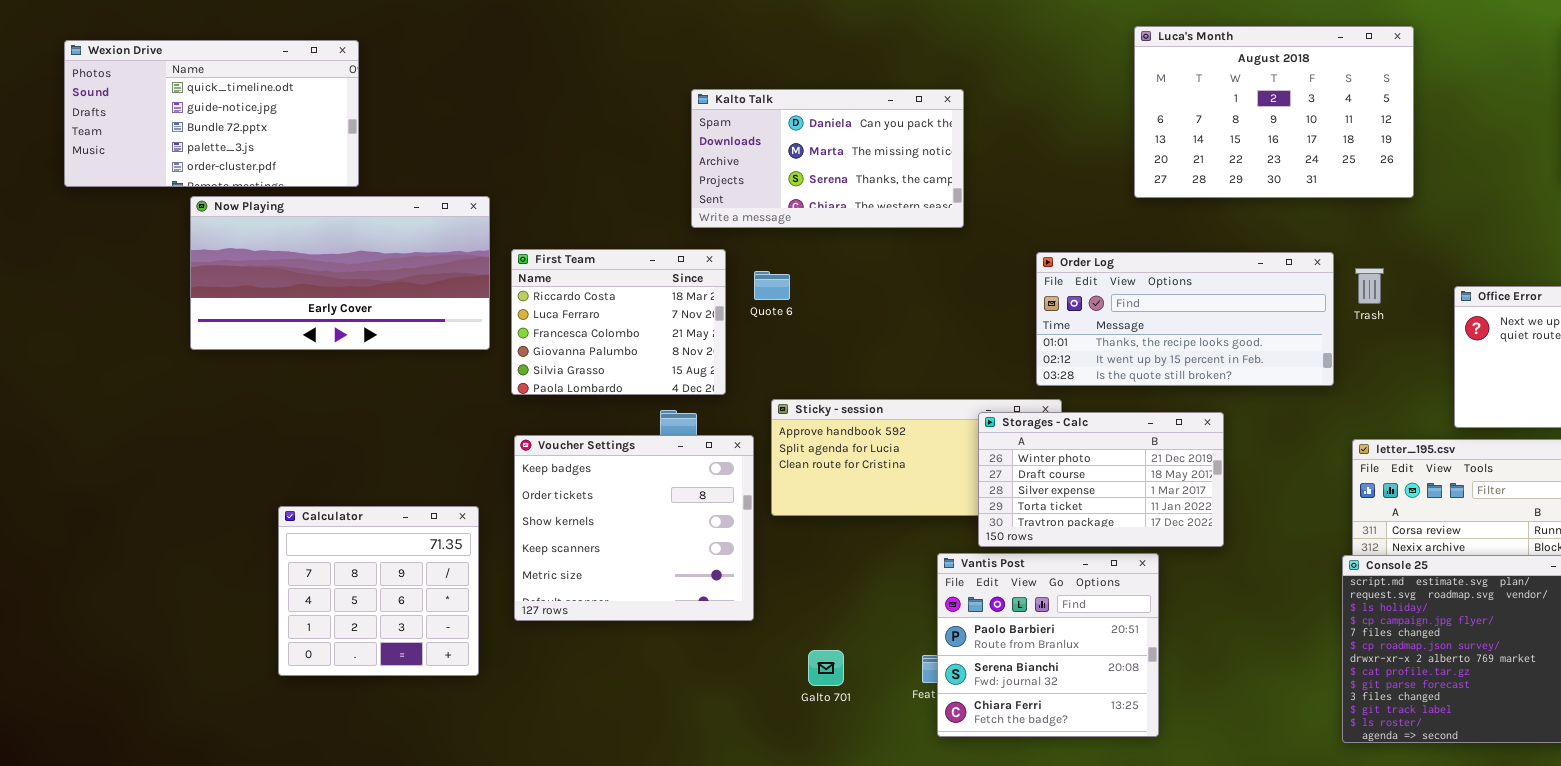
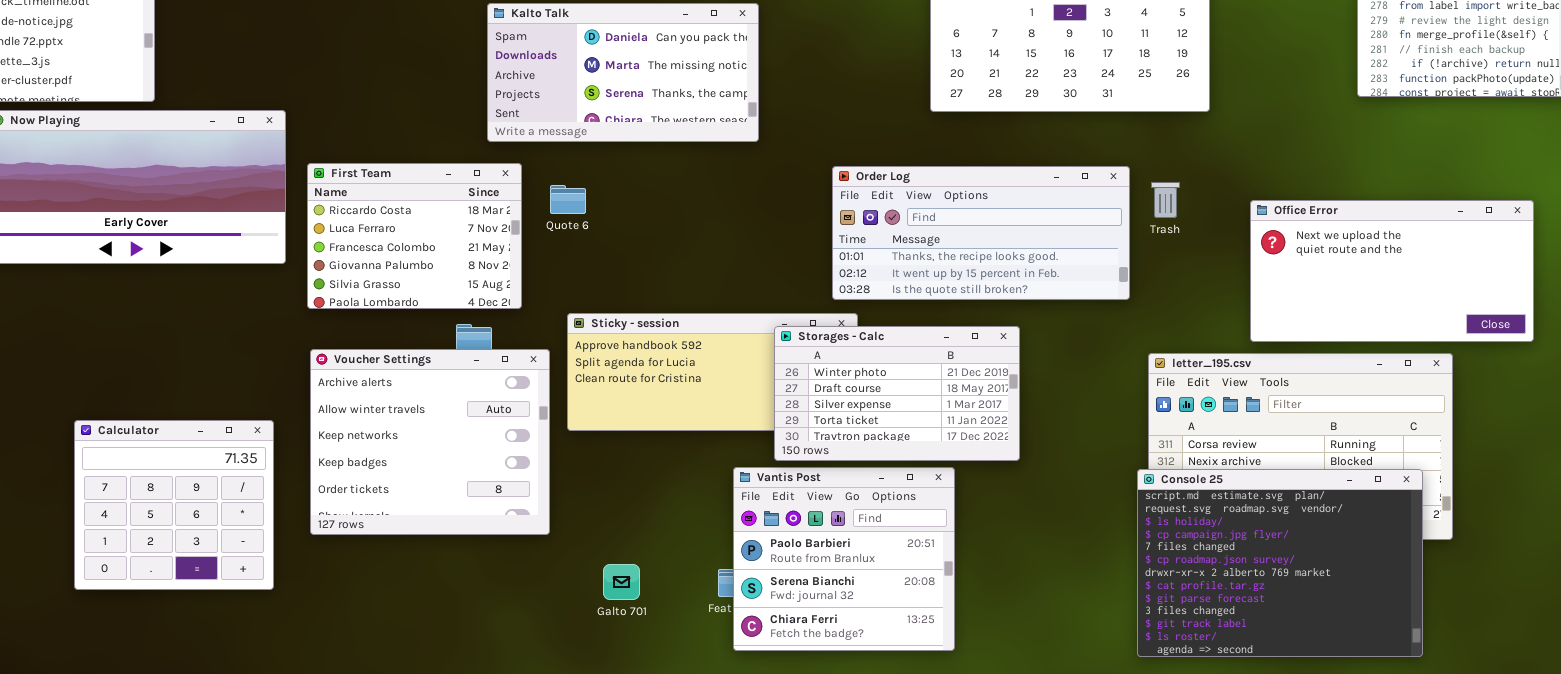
Voucher Settings: [514,435,754,621] -> [310,349,550,535], scrolled up 3 rows

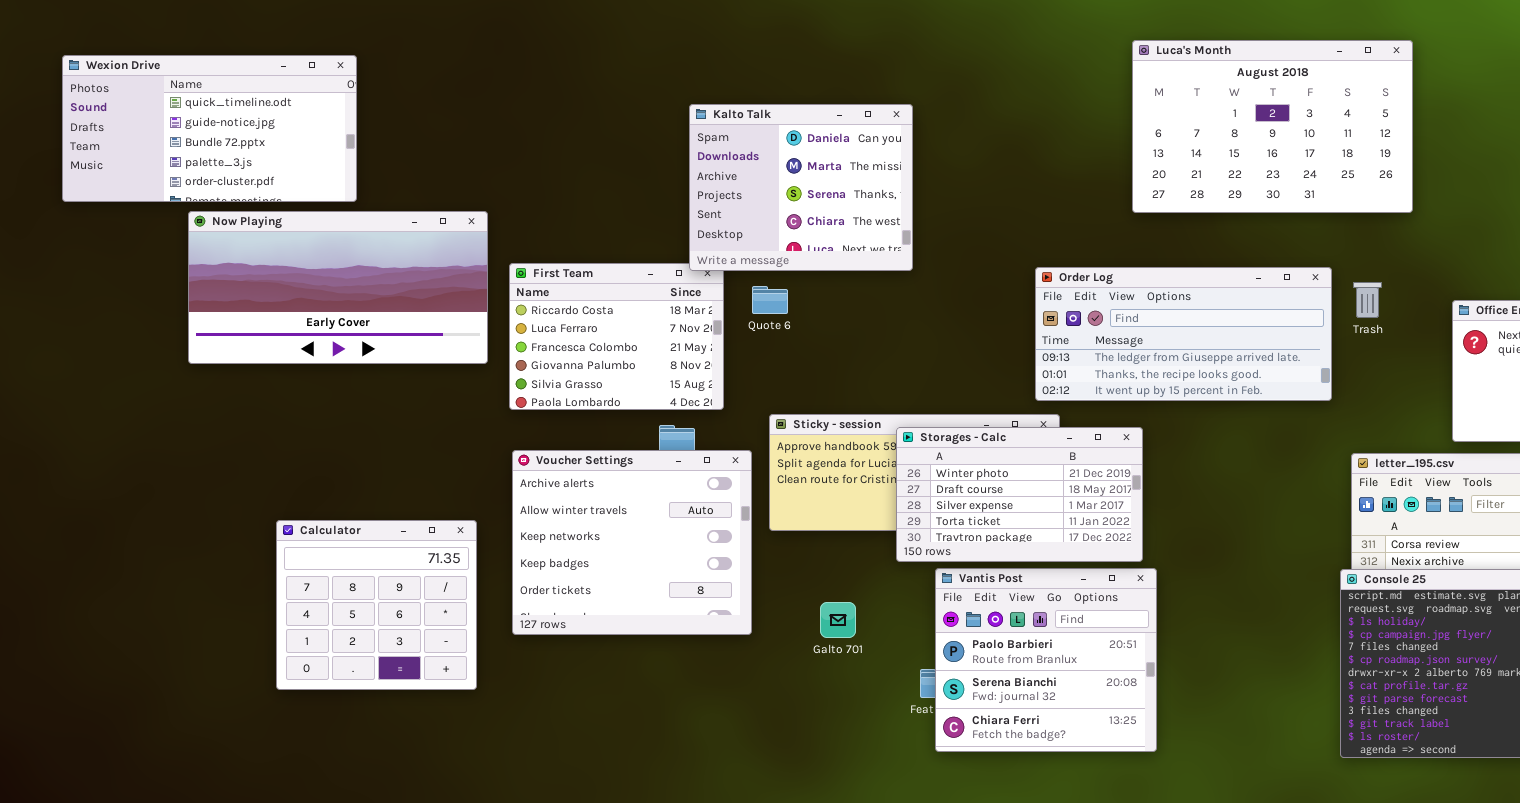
Kalto Talk: [487,3,759,142] -> [689,104,913,271], resized
Order Log: [832,166,1130,300] -> [1035,267,1332,401], scrolled up 1 row
Storages - Calc: [774,326,1020,461] -> [896,427,1143,562], moved
Galto 701: [603,564,640,600] -> [820,602,856,638], moved

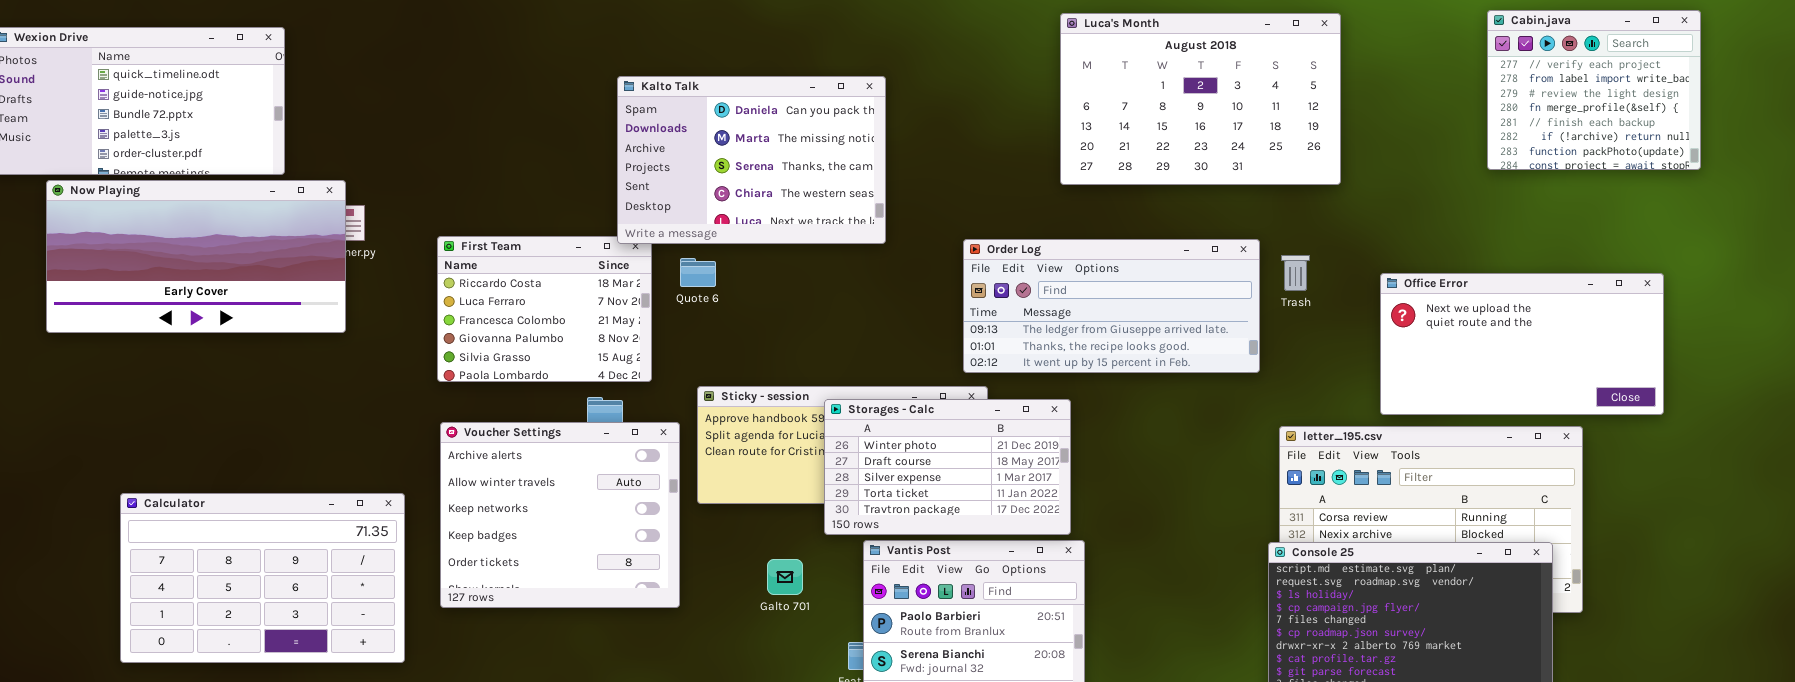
Kalto Talk: [689,104,913,271] -> [617,76,886,244], resized
Now Playing: [188,211,488,364] -> [46,180,346,333], moved
Calculator: [276,520,477,690] -> [120,493,405,663], resized
Galto 701: [820,602,856,638] -> [767,559,803,595], moved

